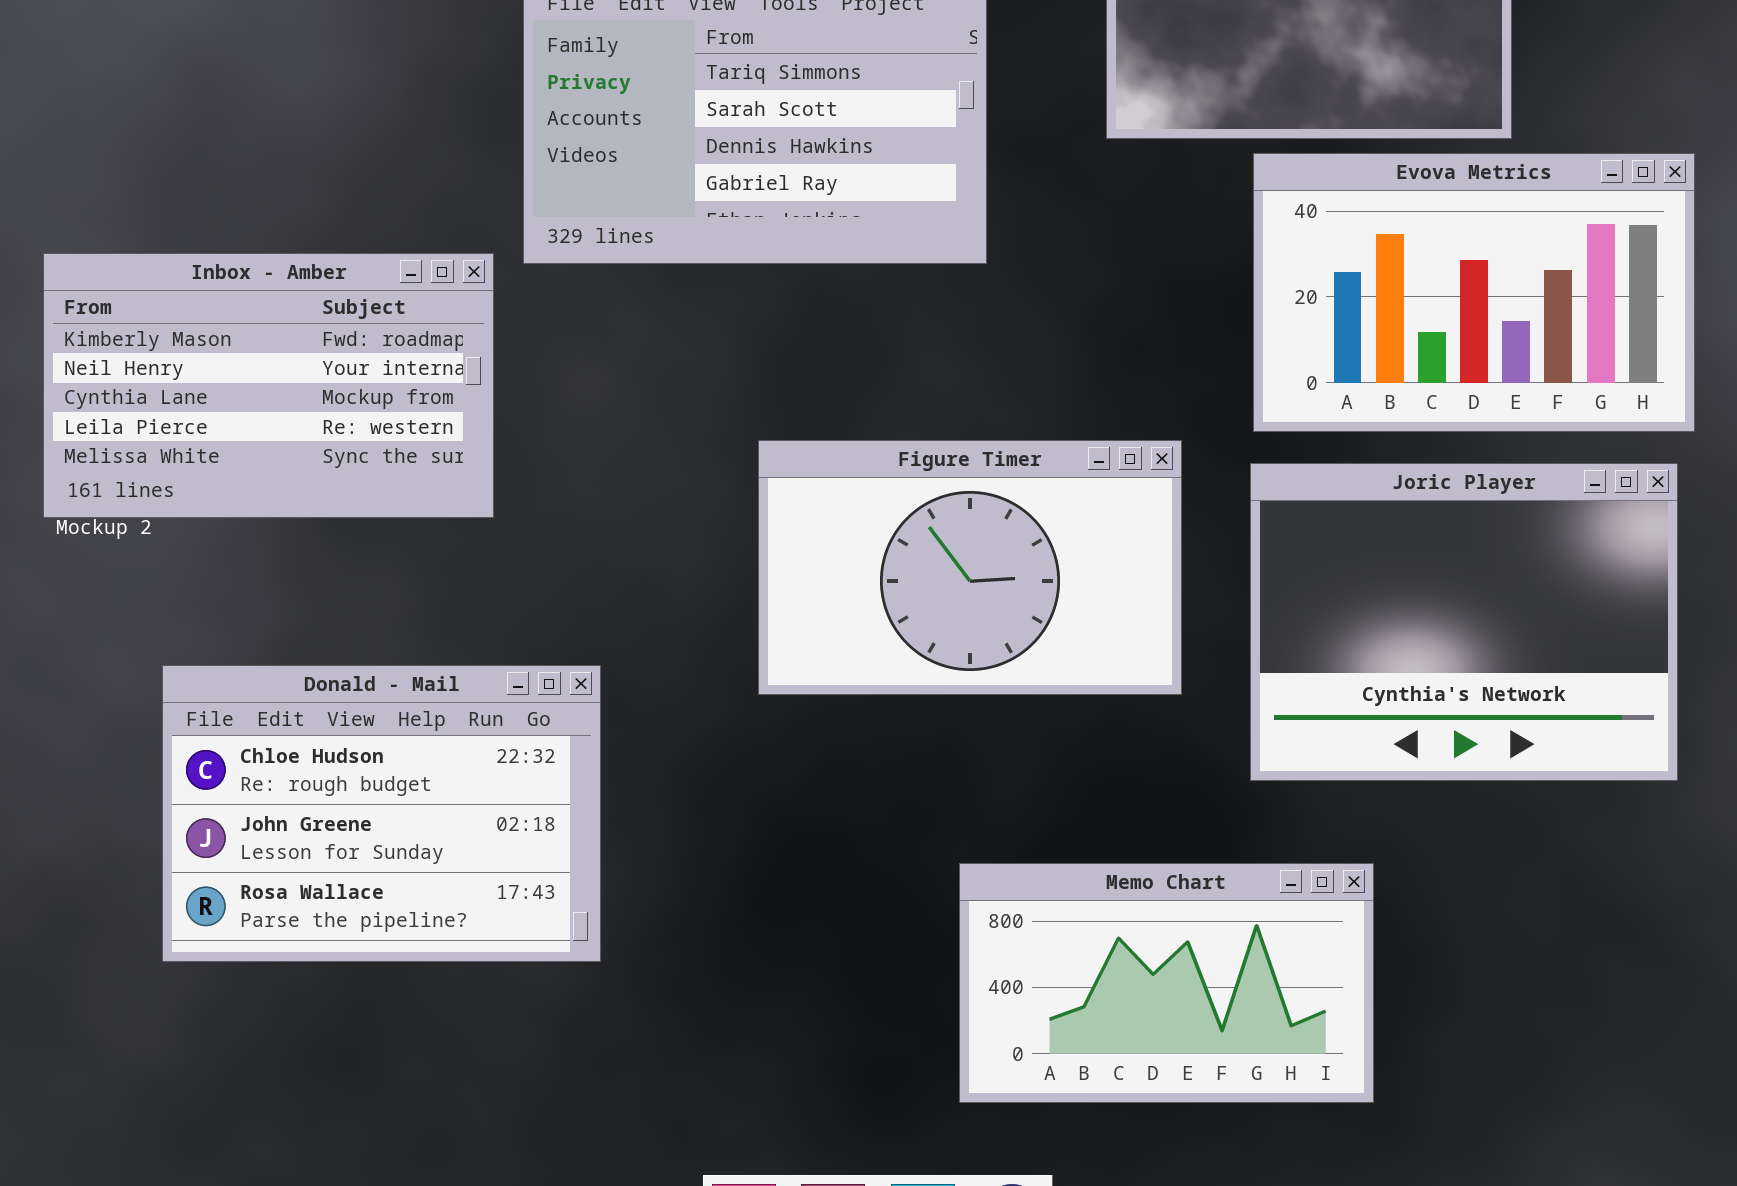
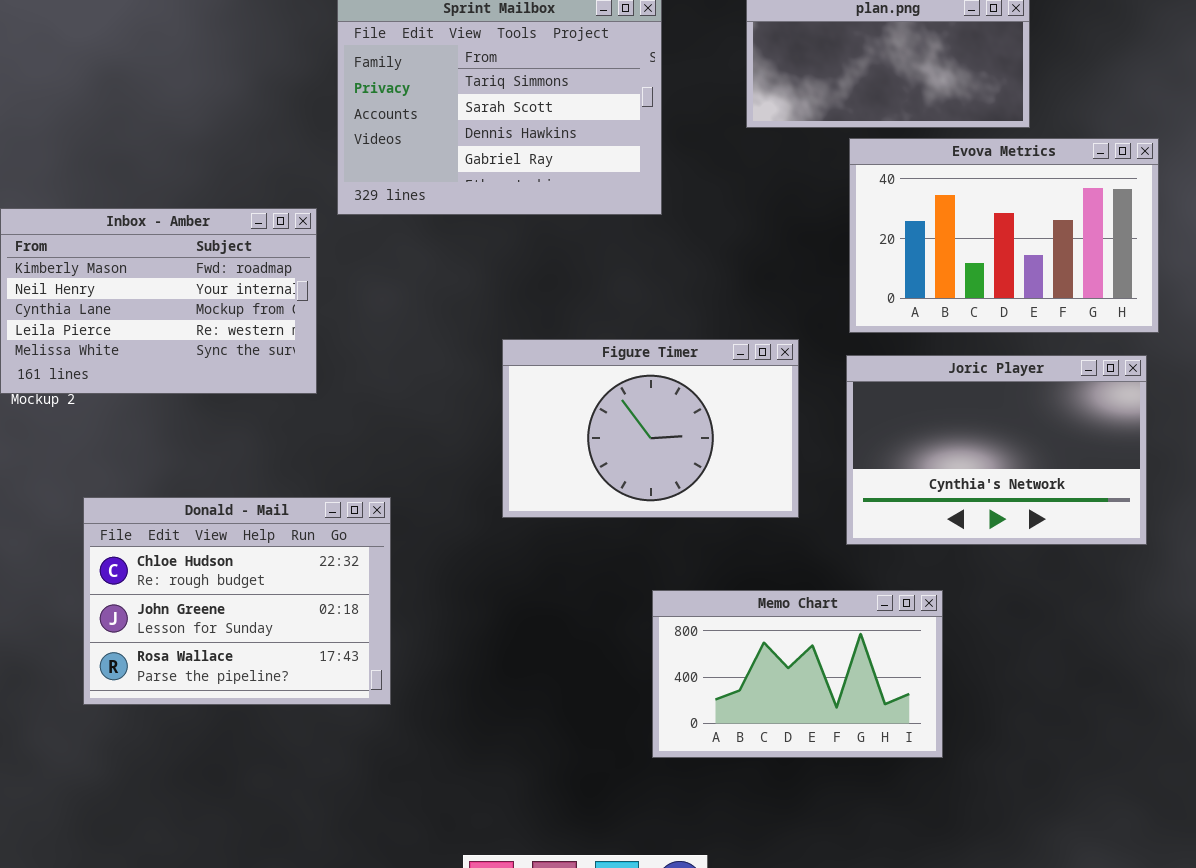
Joric Player: [1250,463,1678,781] -> [846,355,1147,545], resized
Memo Chart: [959,863,1374,1103] -> [652,590,943,758], moved

